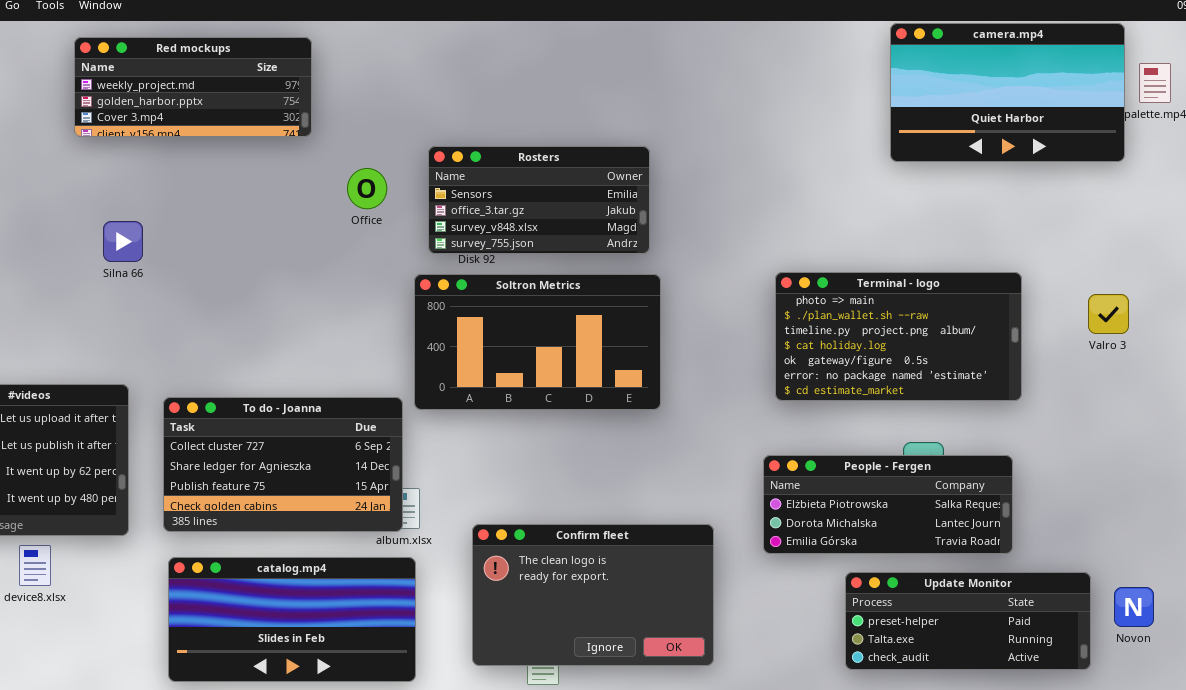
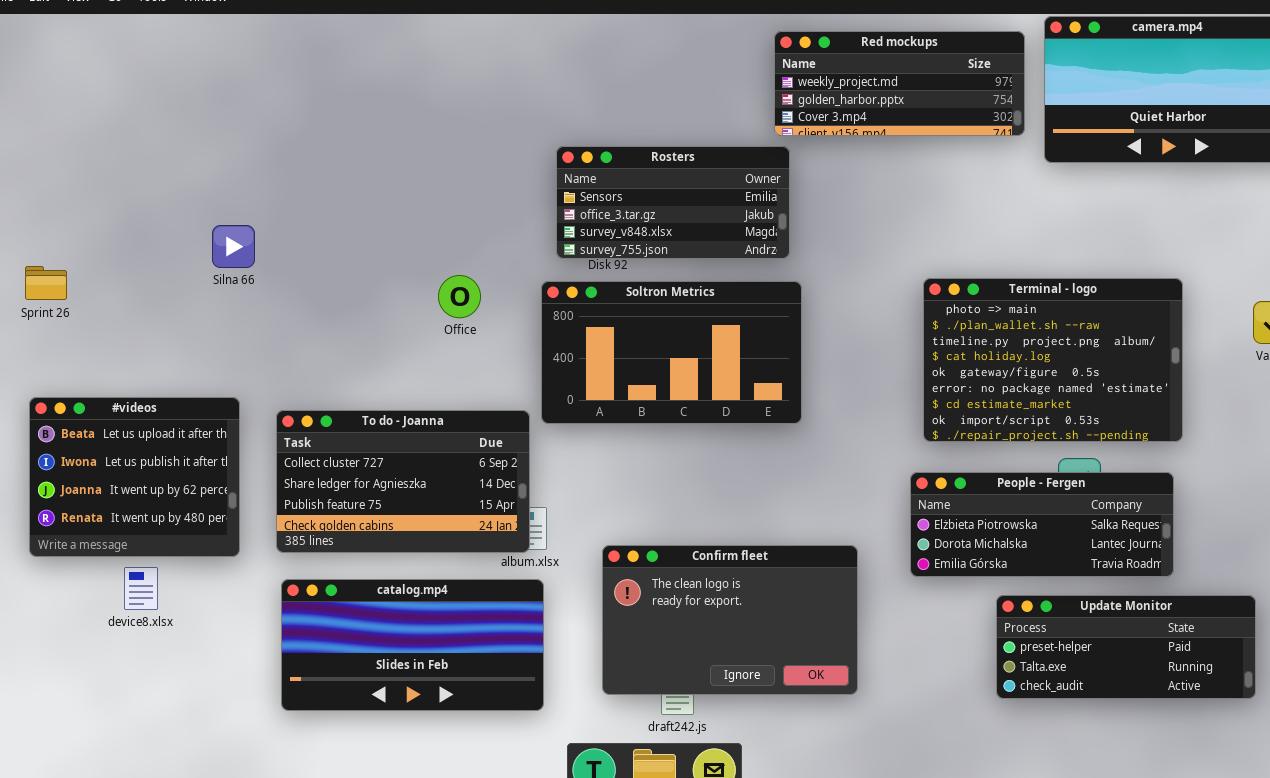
Red mockups: [74,37,312,137] -> [774,31,1025,136], moved
Office: [347,168,387,209] -> [438,275,481,318], moved
Terminal - logo: [775,272,1022,401] -> [923,278,1183,442], resized

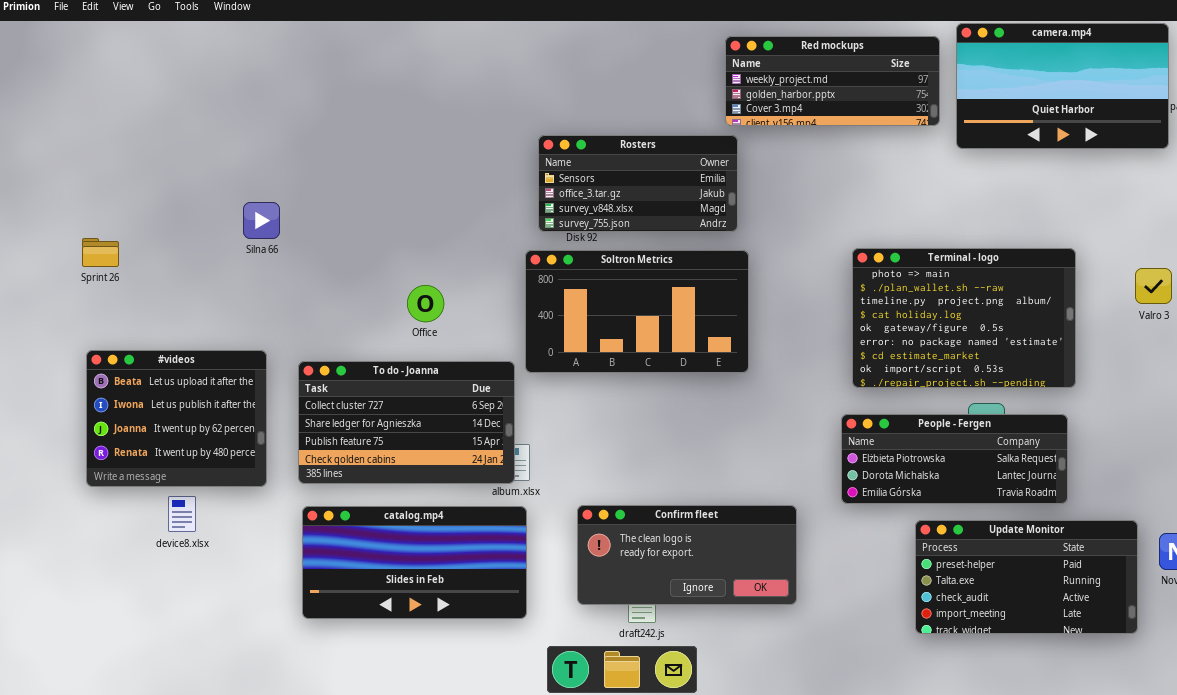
Office: [438,275,481,318] -> [407,285,444,322], moved
Confirm fleet: [602,545,858,695] -> [577,505,797,605], resized
Update Monitor: [996,595,1256,699] -> [915,520,1138,634], resized

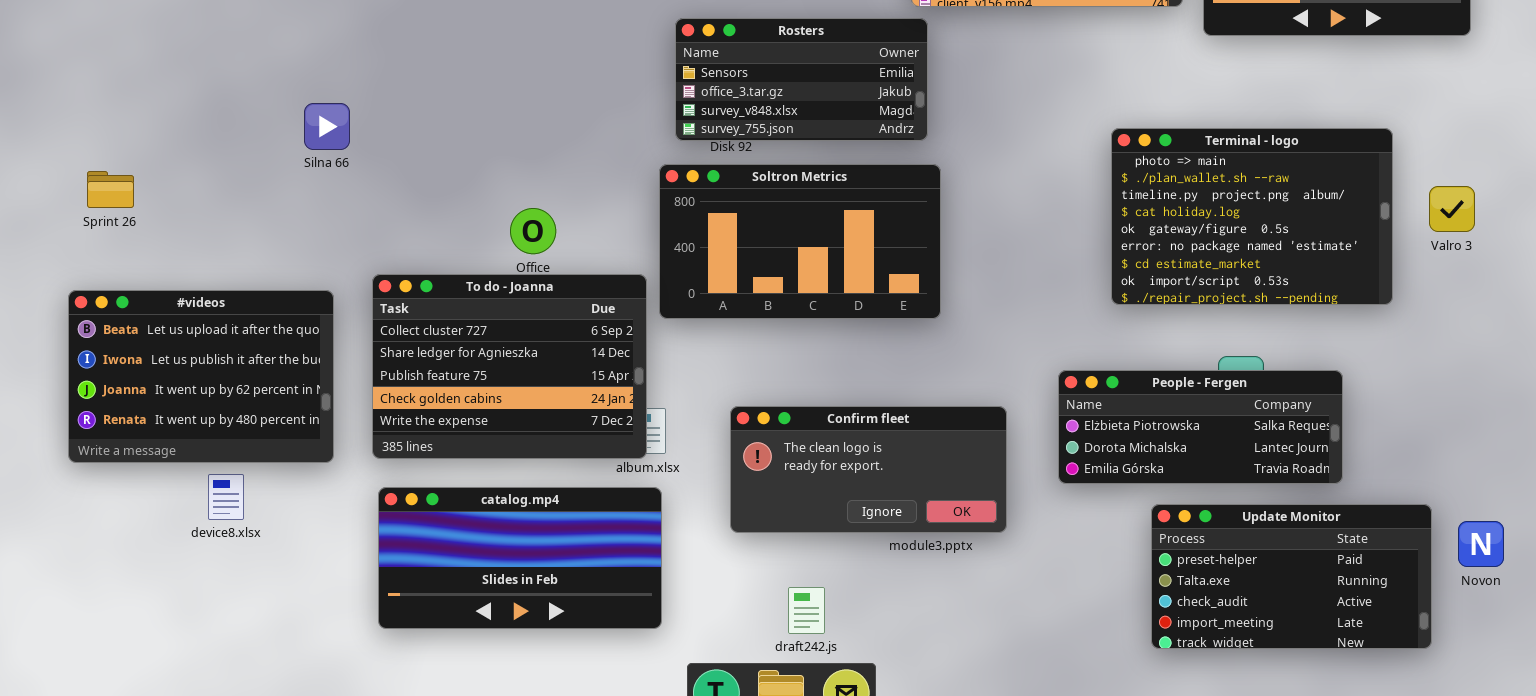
Sprint 26: [82,238,119,267] -> [87,171,134,208], moved
Terminal - logo: [852,248,1076,388] -> [1111,128,1393,305], moved
#videos: [86,350,267,487] -> [68,290,334,463], resized
To do - Joanna: [298,361,515,484] -> [372,274,647,459], resized
Confirm fleet: [577,505,797,605] -> [730,406,1007,533], moved

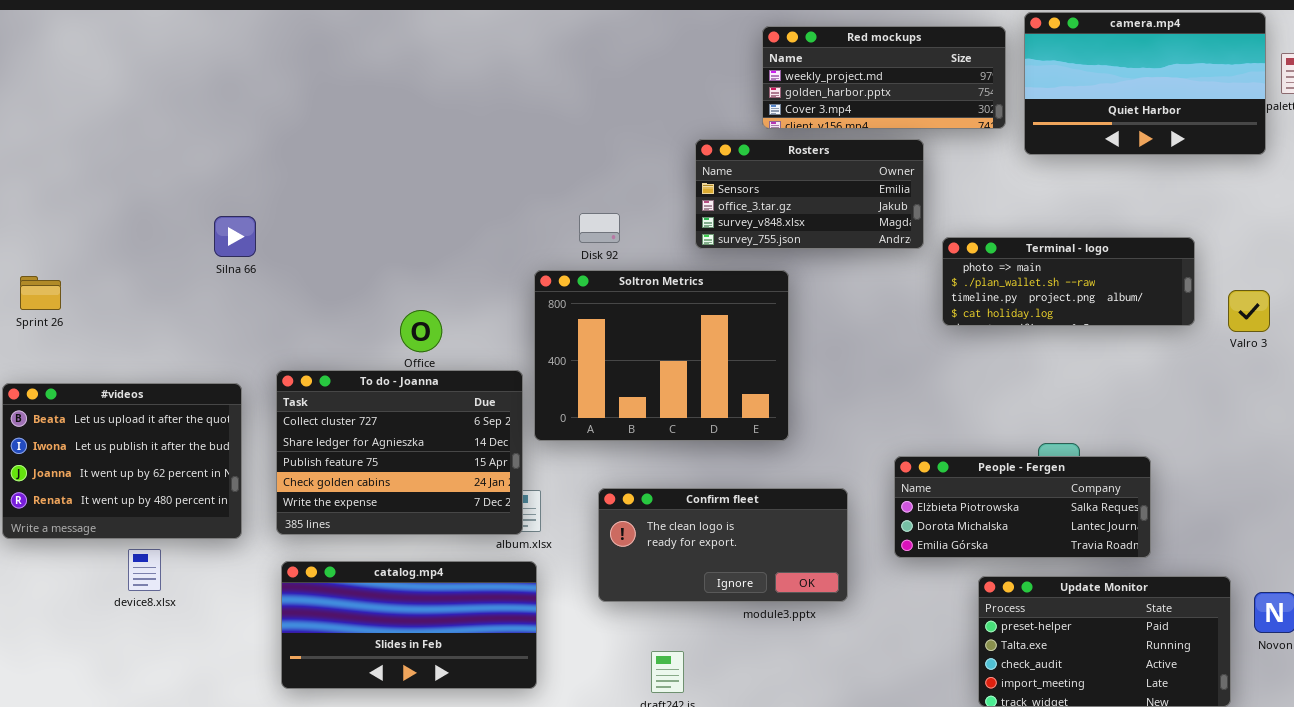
Rosters: [675,18,928,141] -> [695,139,924,249], moved
Terminal - logo: [1111,128,1393,305] -> [942,237,1195,326], resized
Soltron Metrics: [659,164,941,319] -> [534,270,789,441], resized

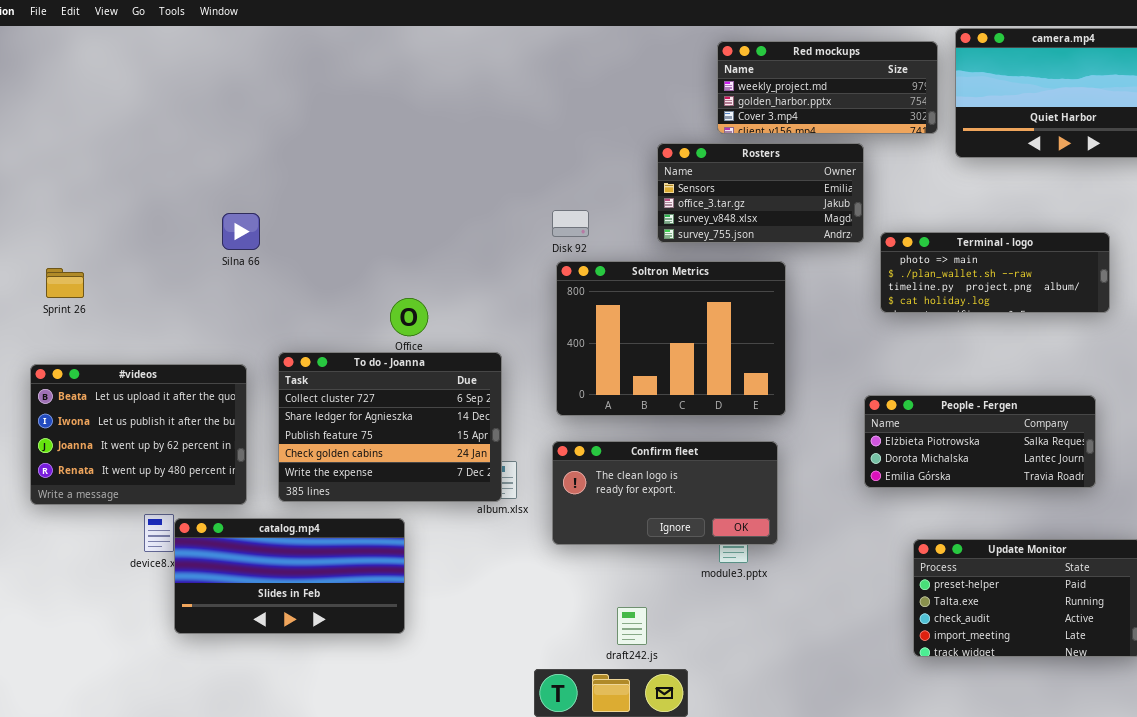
Soltron Metrics: [534,270,789,441] -> [556,261,786,416], moved
People - Fergen: [894,456,1151,558] -> [864,395,1096,488], moved
Confirm fleet: [598,488,848,602] -> [552,441,778,545], moved
catalog.mp4: [281,561,537,689] -> [174,518,405,634], moved

